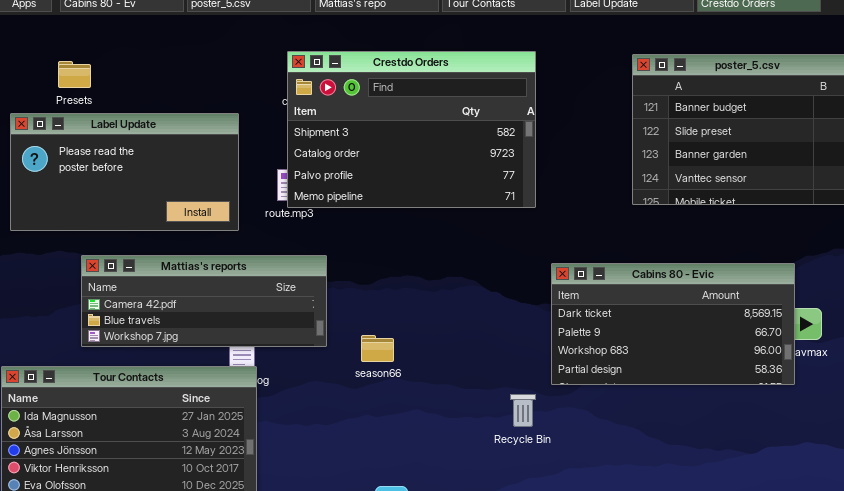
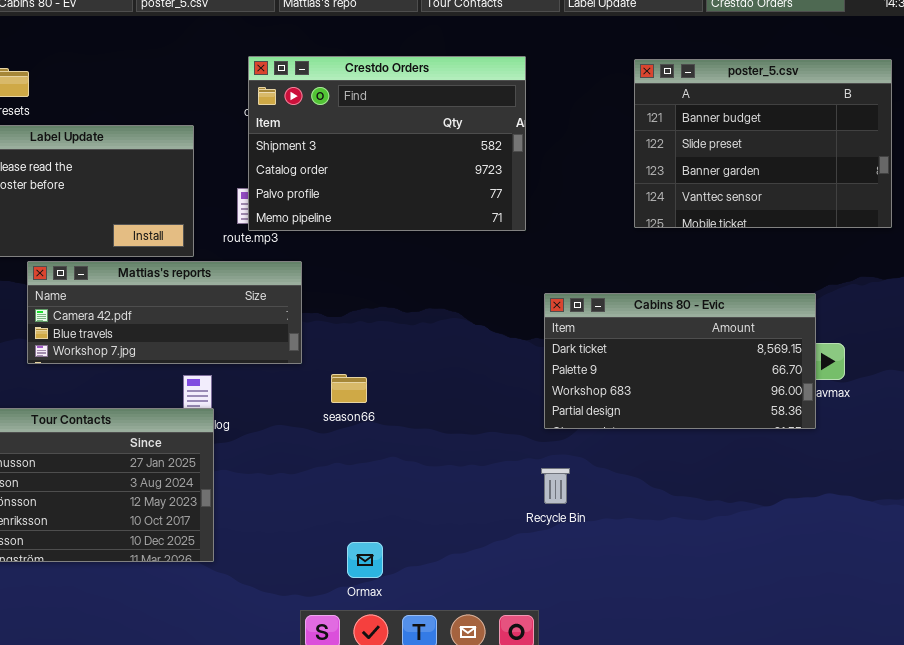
Mattias's reports: [81,255,327,347] -> [27,261,302,364], moved
Recycle Bin: [510,394,536,427] -> [541,468,570,504], moved

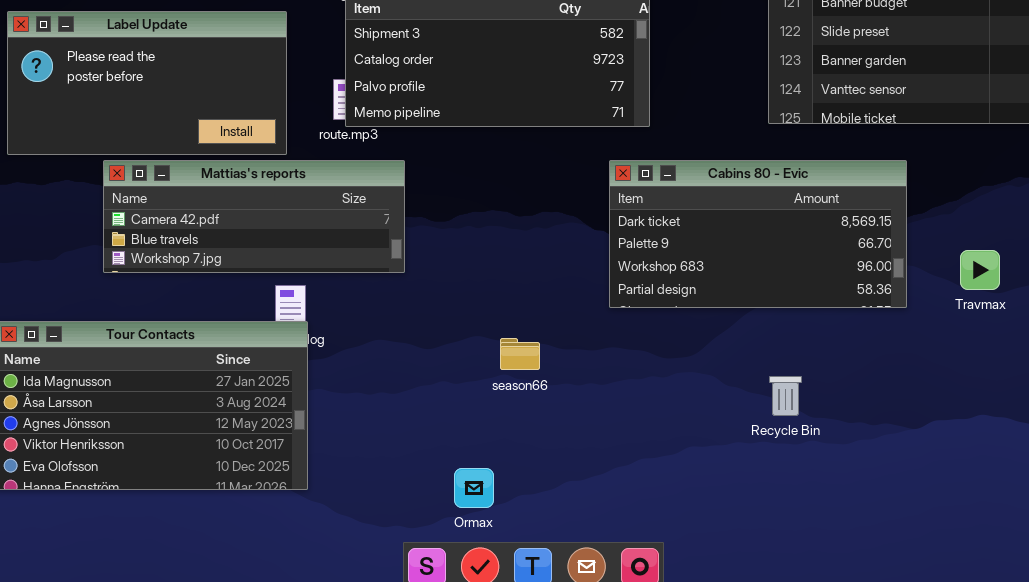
Cabins 80 - Evic: [544,293,816,429] -> [609,160,907,308], moved
season66: [331,374,367,403] -> [500,338,540,370], moved
Recycle Bin: [541,468,570,504] -> [769,376,802,416], moved

